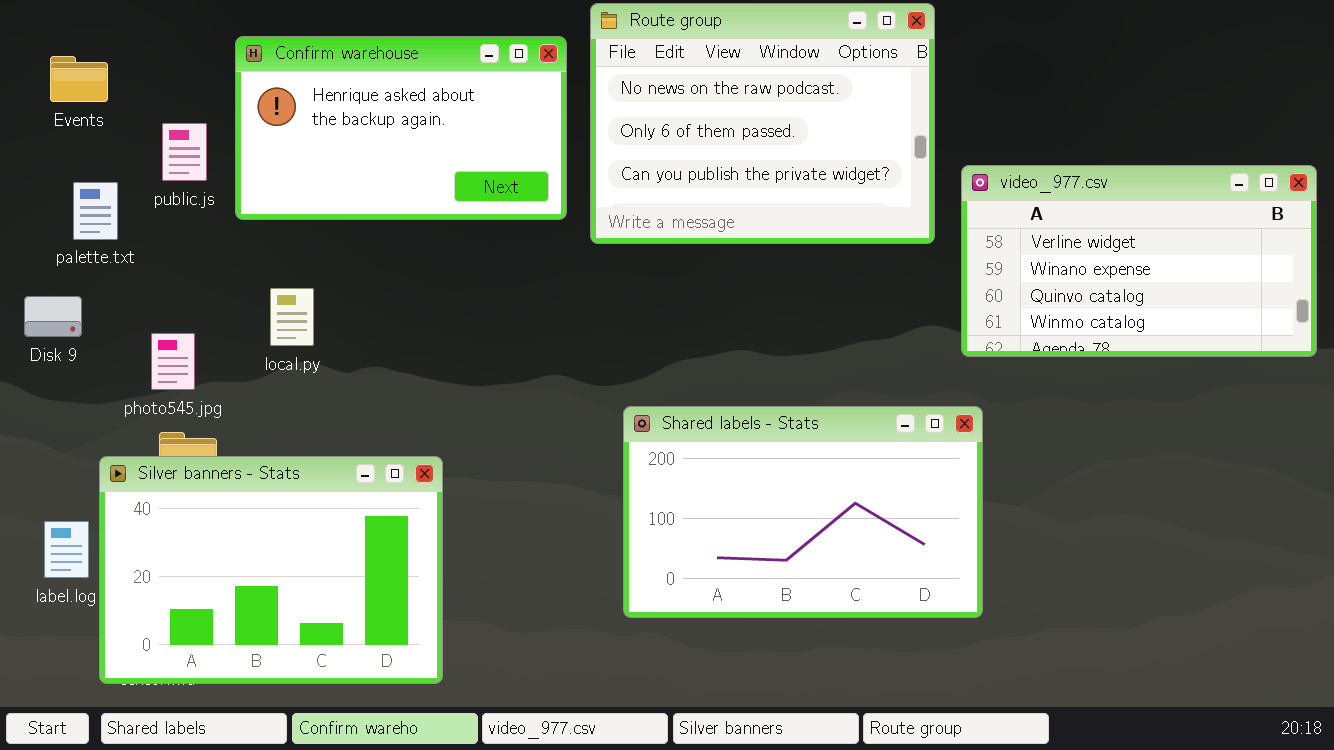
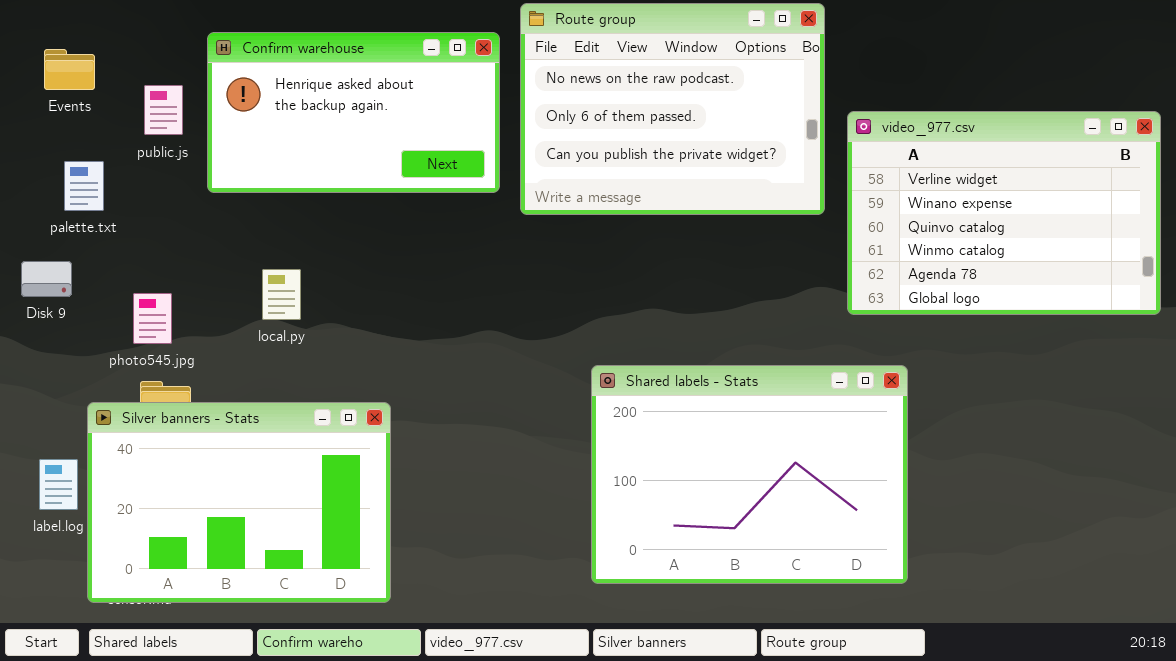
public.js: [162,123,207,181] -> [144,85,183,135], moved
video_977.csv: [961,165,1317,357] -> [847,111,1161,315], resized
local.py: [270,288,314,346] -> [262,269,301,320], moved
Shared labels - Stats: [623,406,983,618] -> [591,365,908,584], moved, resized

